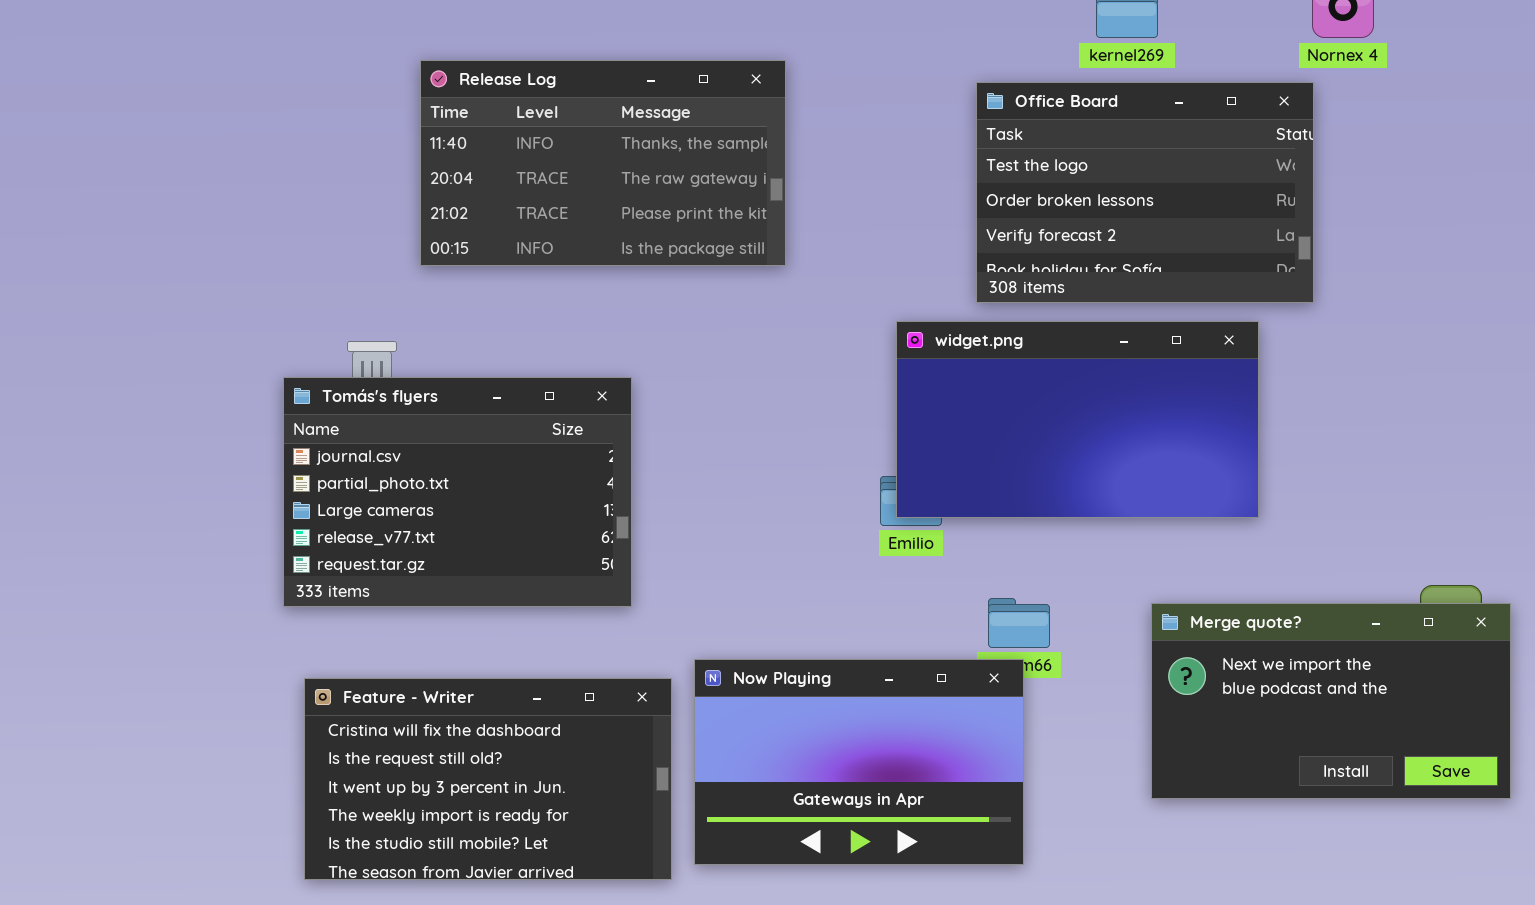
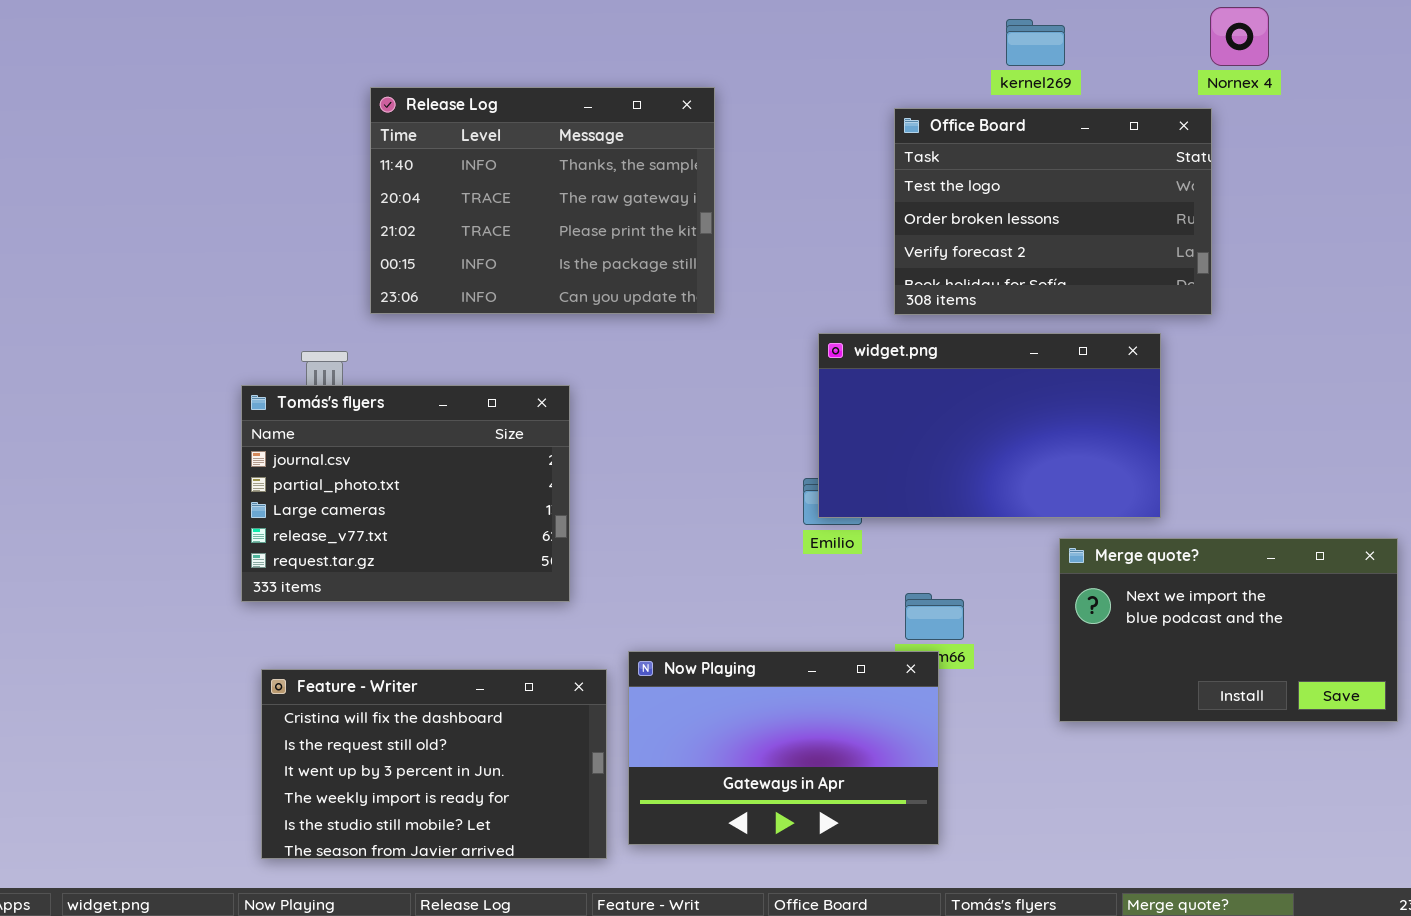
Release Log: [420,60,786,266] -> [370,87,715,314], resized
Merge quote?: [1151,603,1511,799] -> [1059,538,1398,722], moved

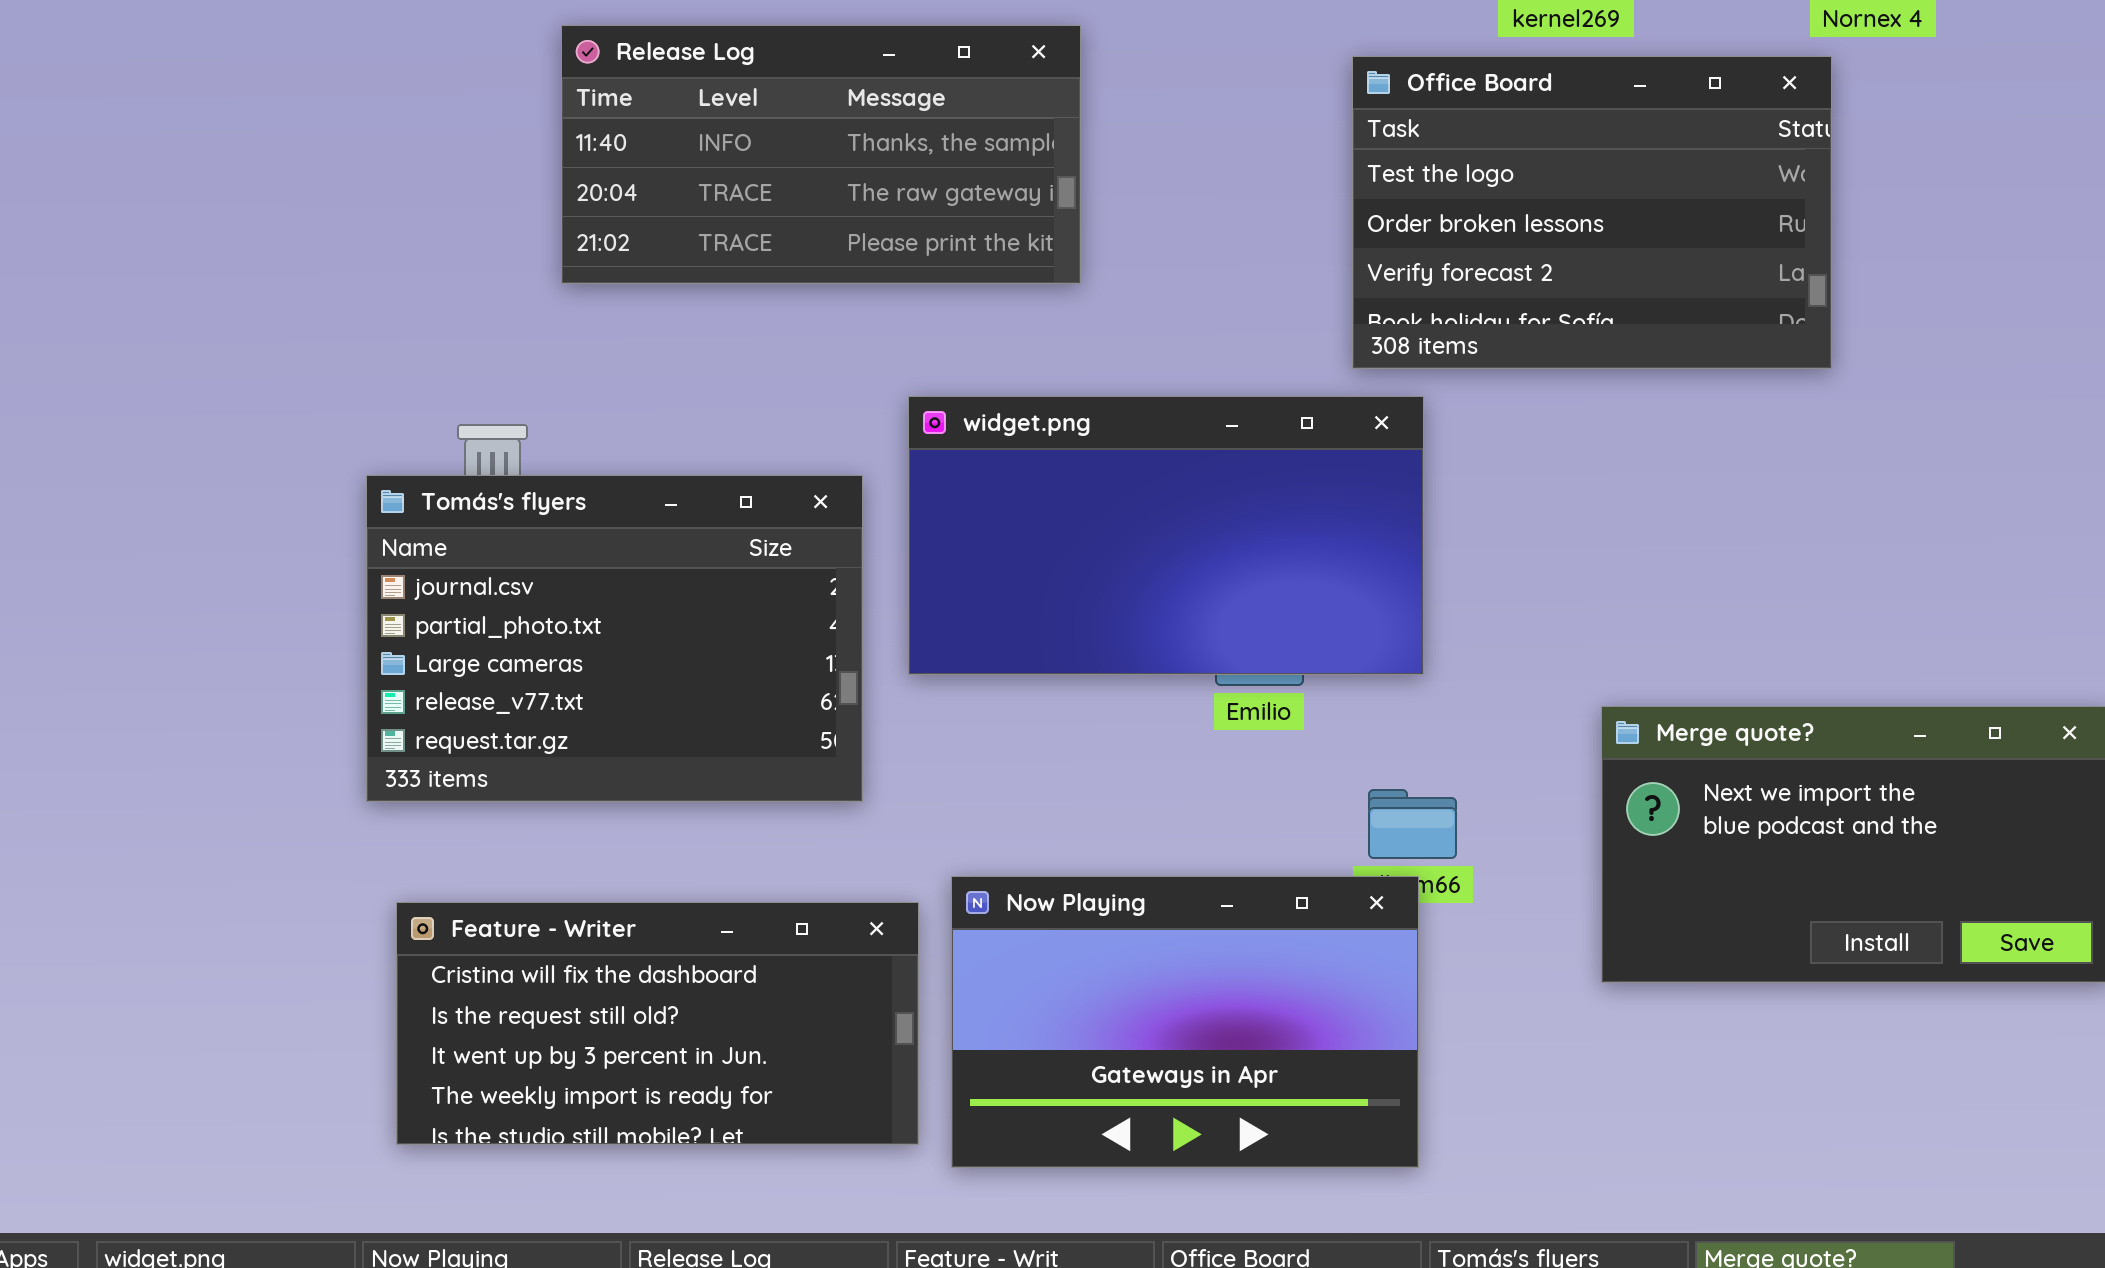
Release Log: [370,87,715,314] -> [561,25,1081,284], resized
widget.png: [818,333,1161,518] -> [908,396,1424,675], moved
Feature - Writer: [261,669,607,859] -> [396,902,919,1145], resized

